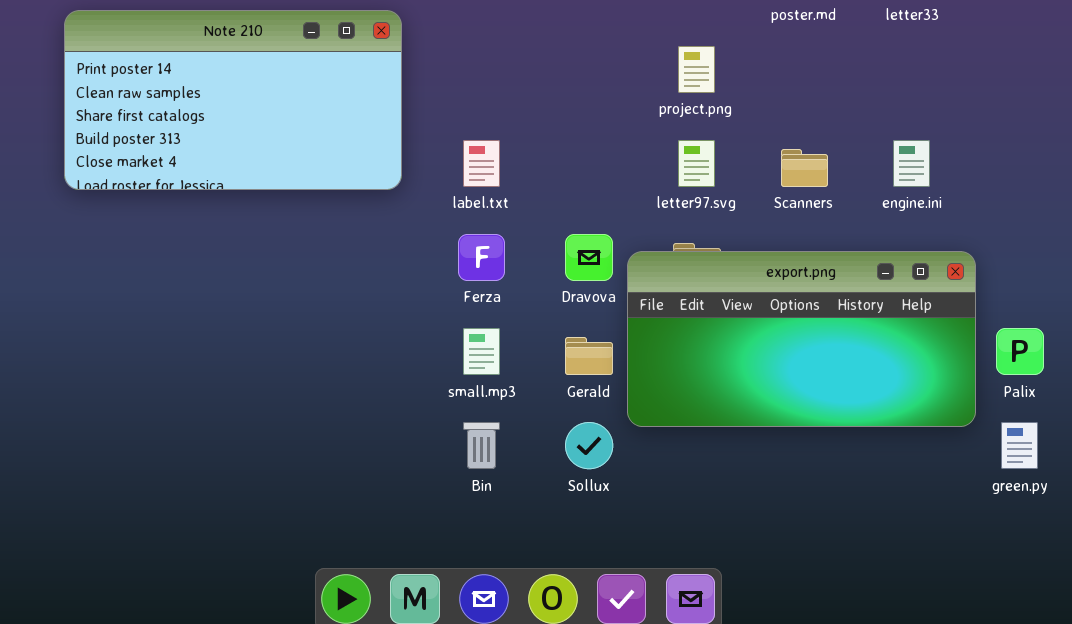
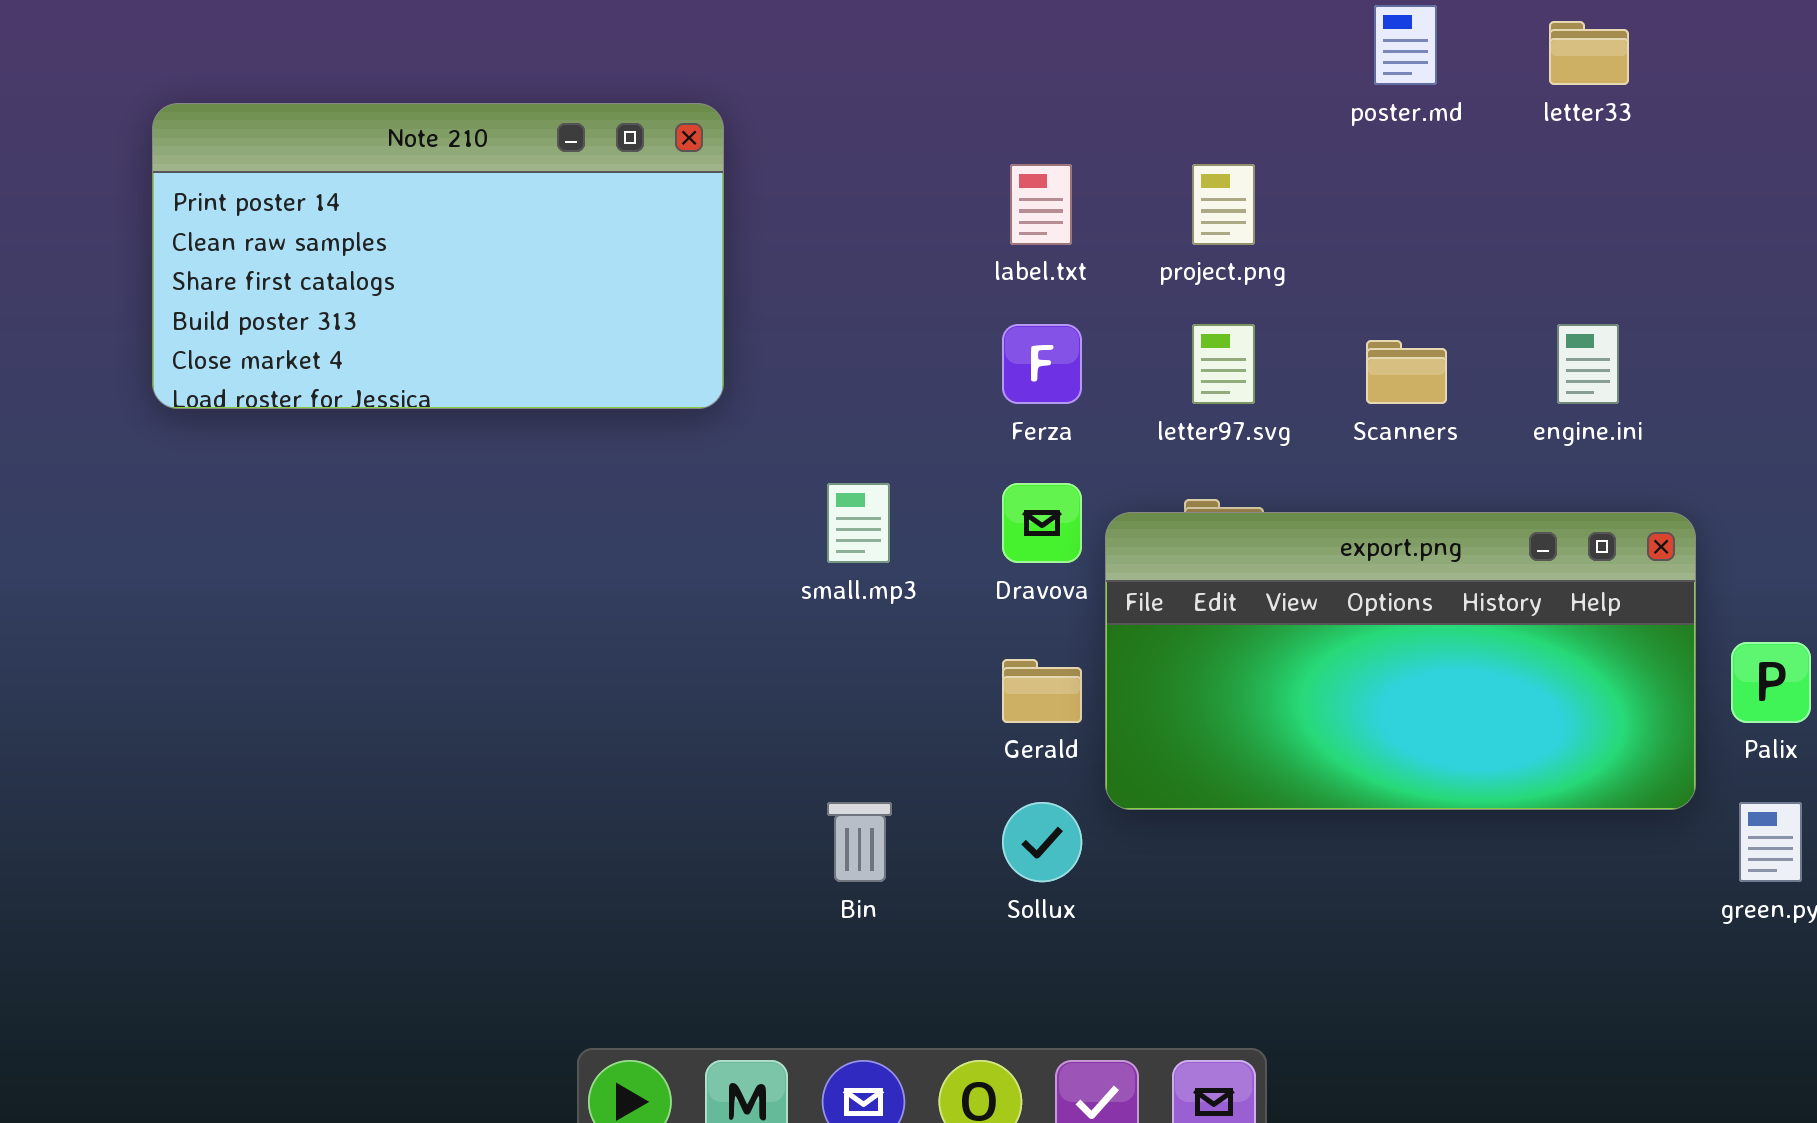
label.txt: [463,140,500,187] -> [1010,164,1072,245], moved
Ferza: [458,234,505,281] -> [1002,324,1082,404], moved
small.mp3: [463,328,500,375] -> [827,483,890,563], moved

